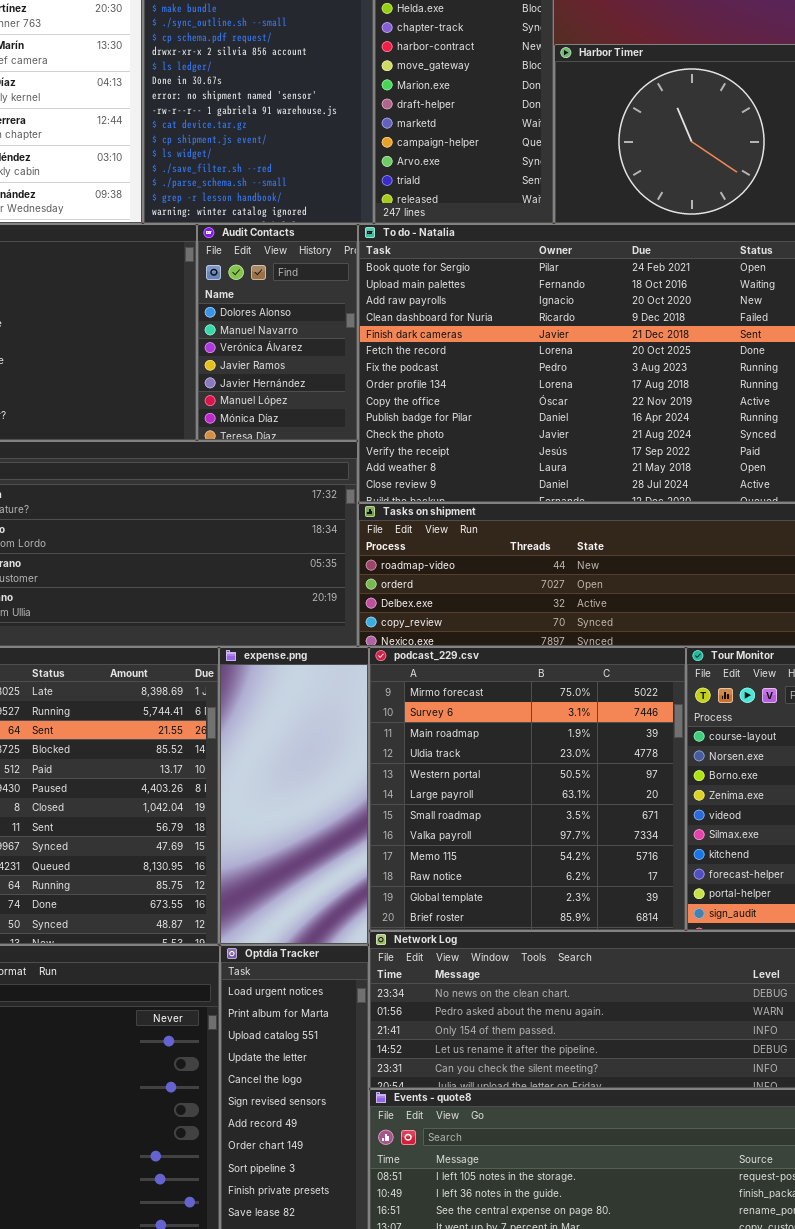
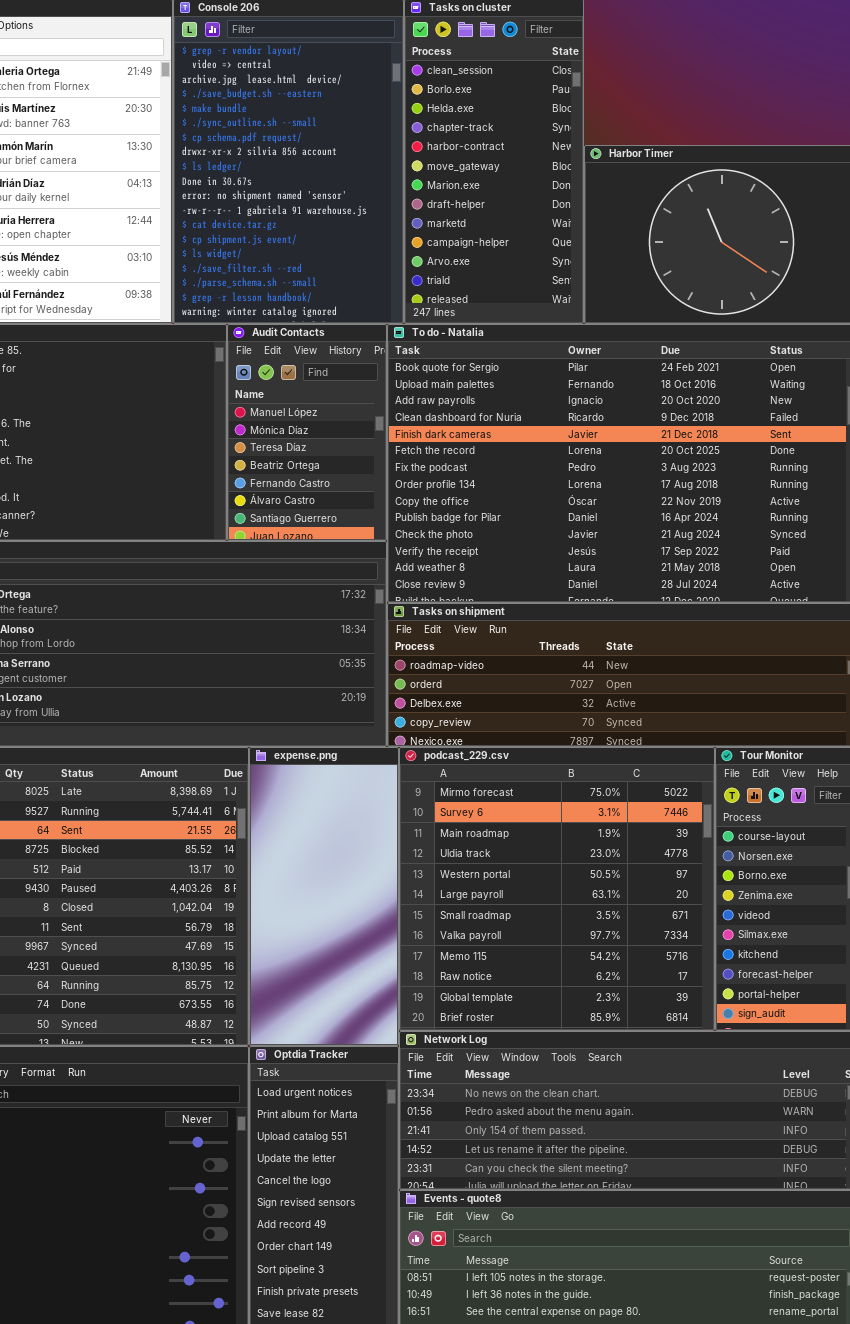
Audit Contacts: [197,224,358,441] -> [227,324,387,541], scrolled down 5 rows

